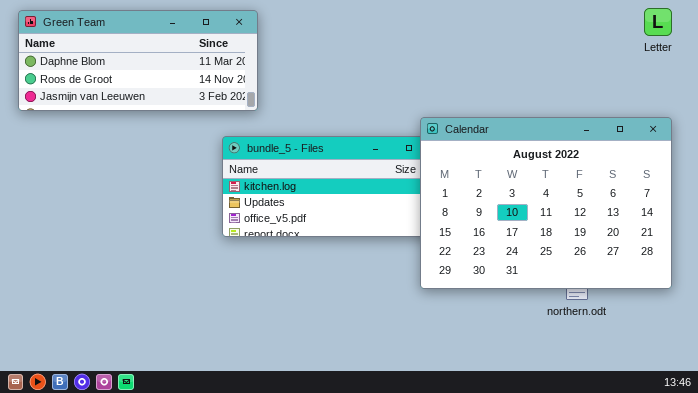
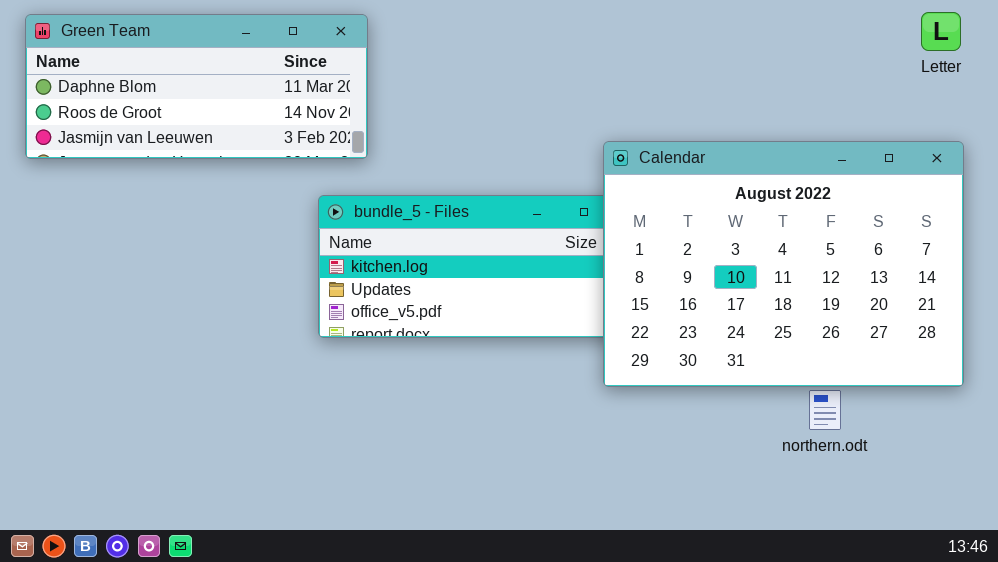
Calendar: [420,117,672,289] -> [603,141,964,387], moved

